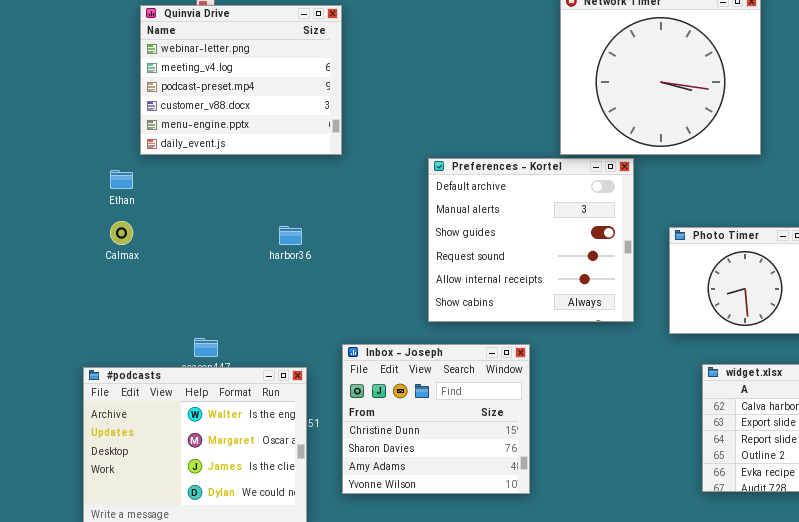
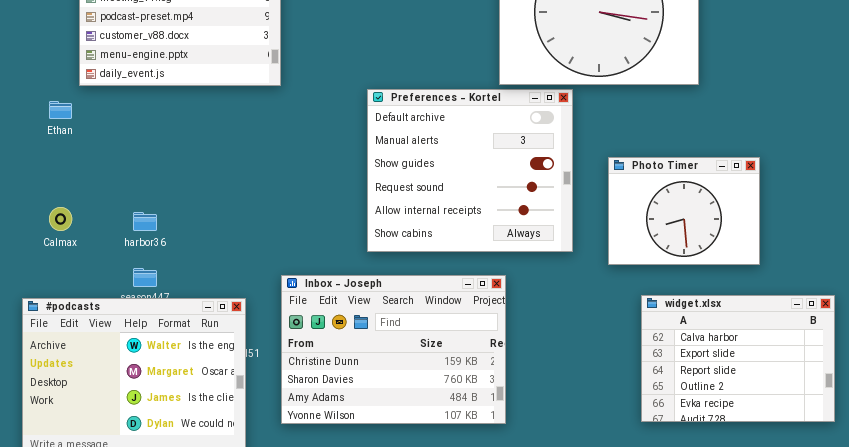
Calmax: [110,221,133,245] -> [49,207,72,231], moved
harbor36: [279,226,302,245] -> [133,212,157,231], moved
Inbox - Joseph: [342,344,530,494] -> [281,275,506,424], resized

